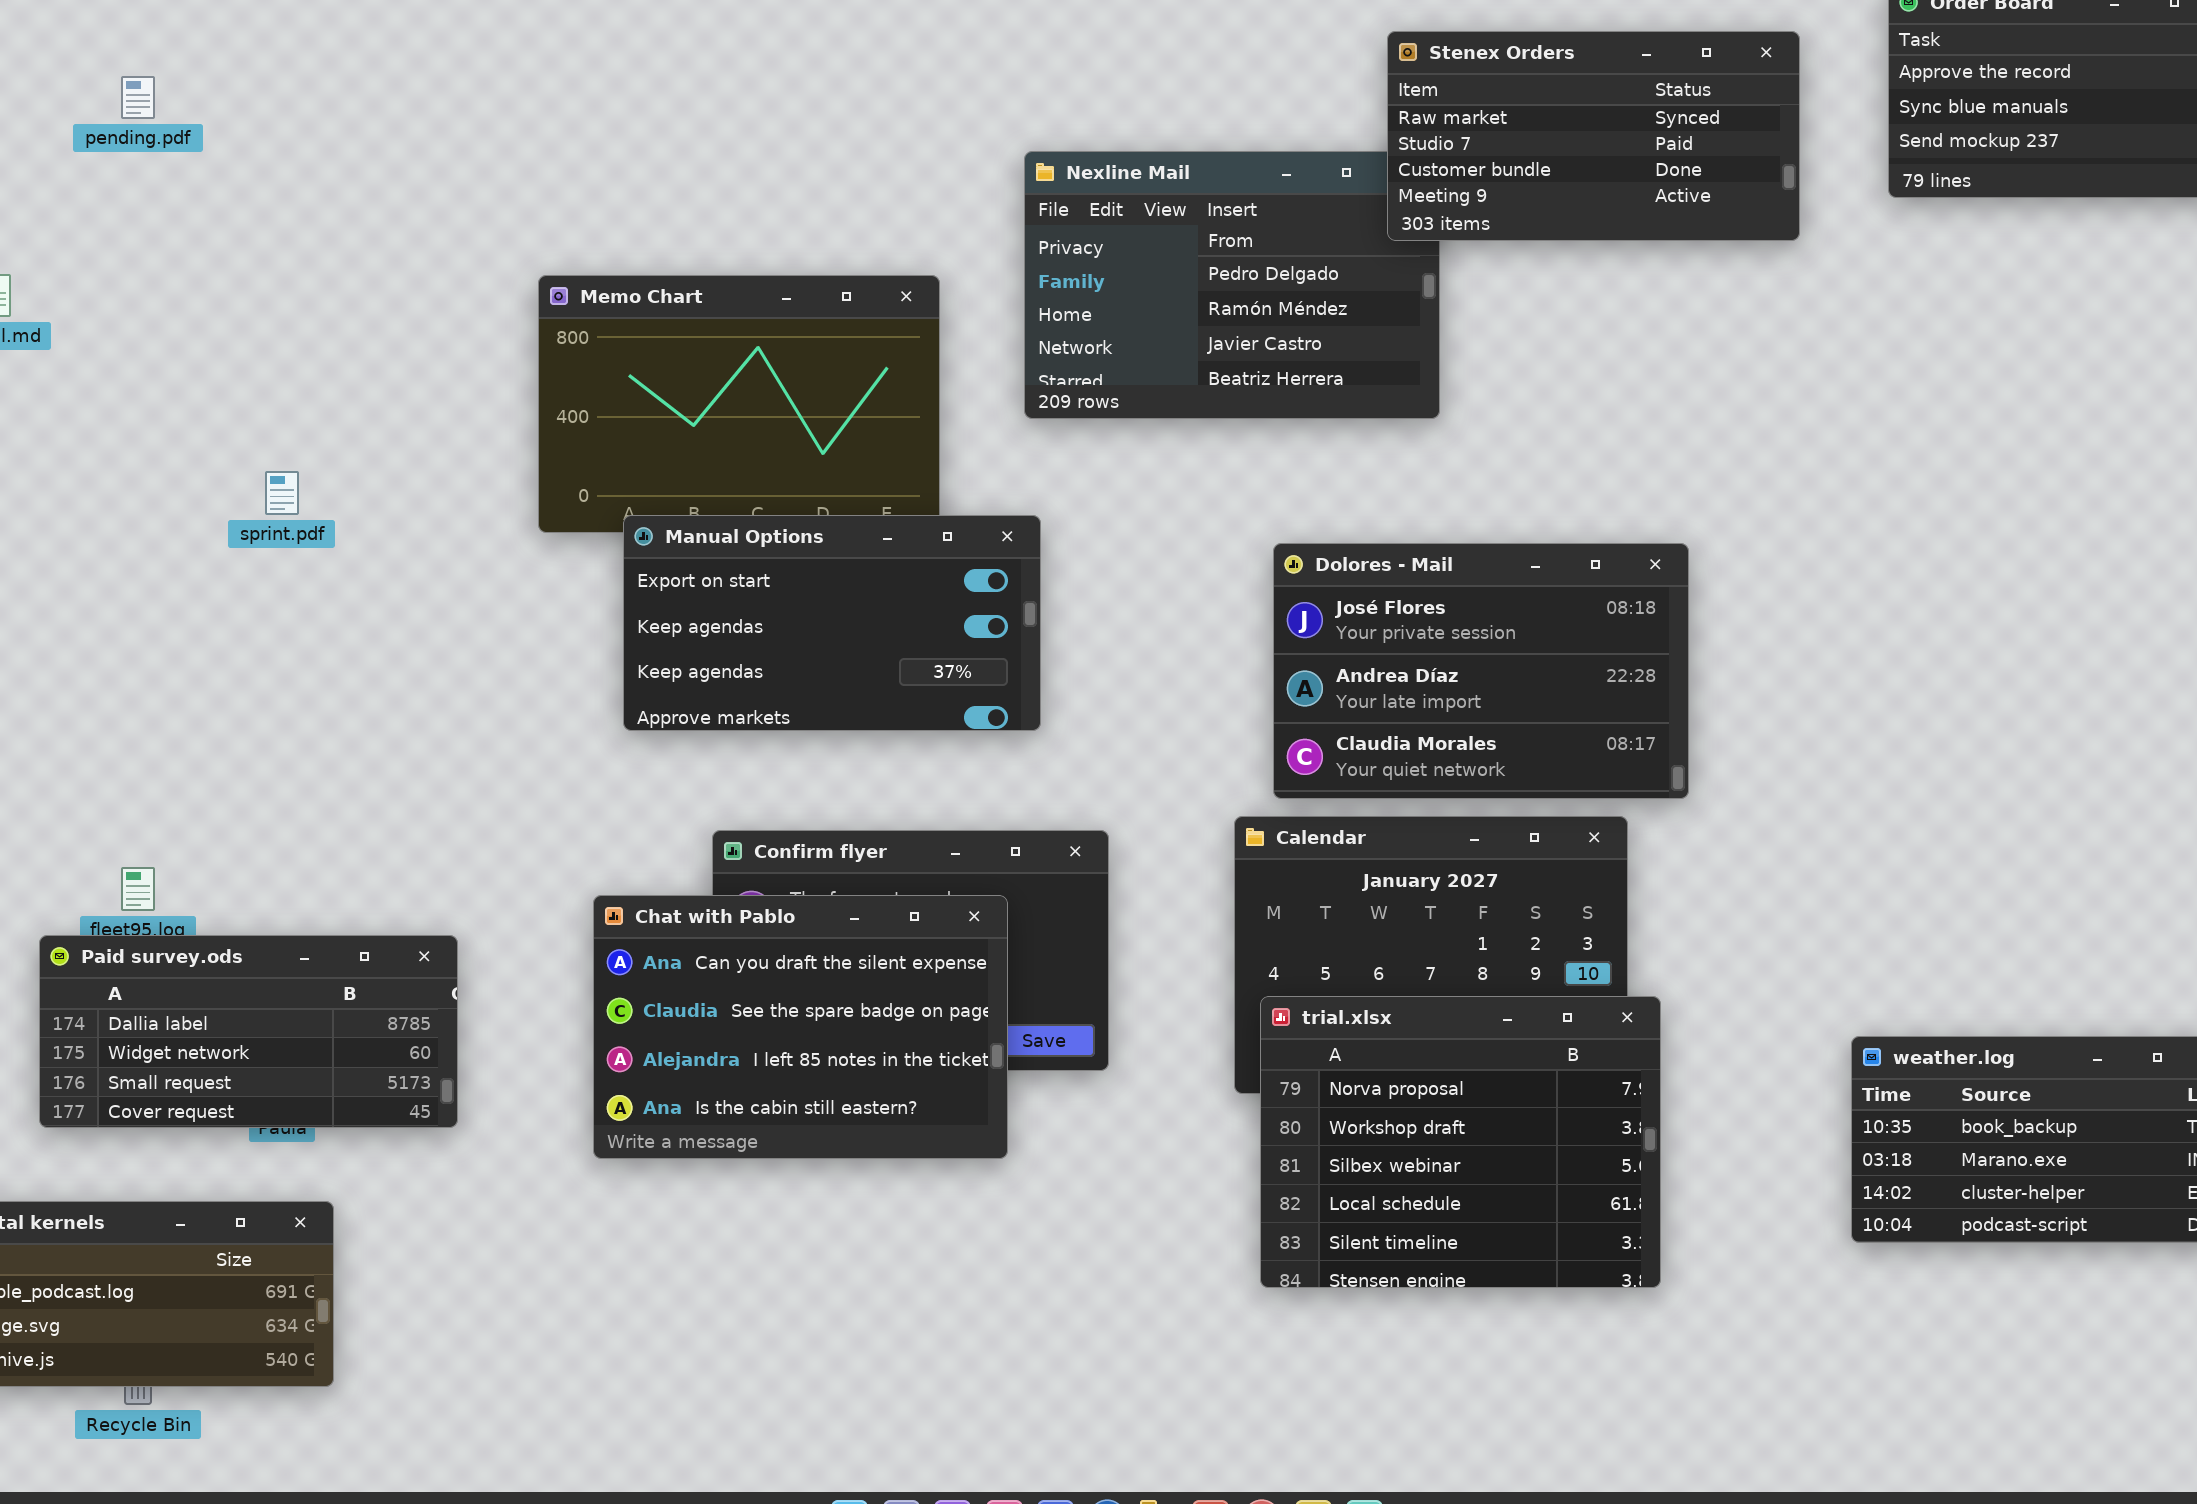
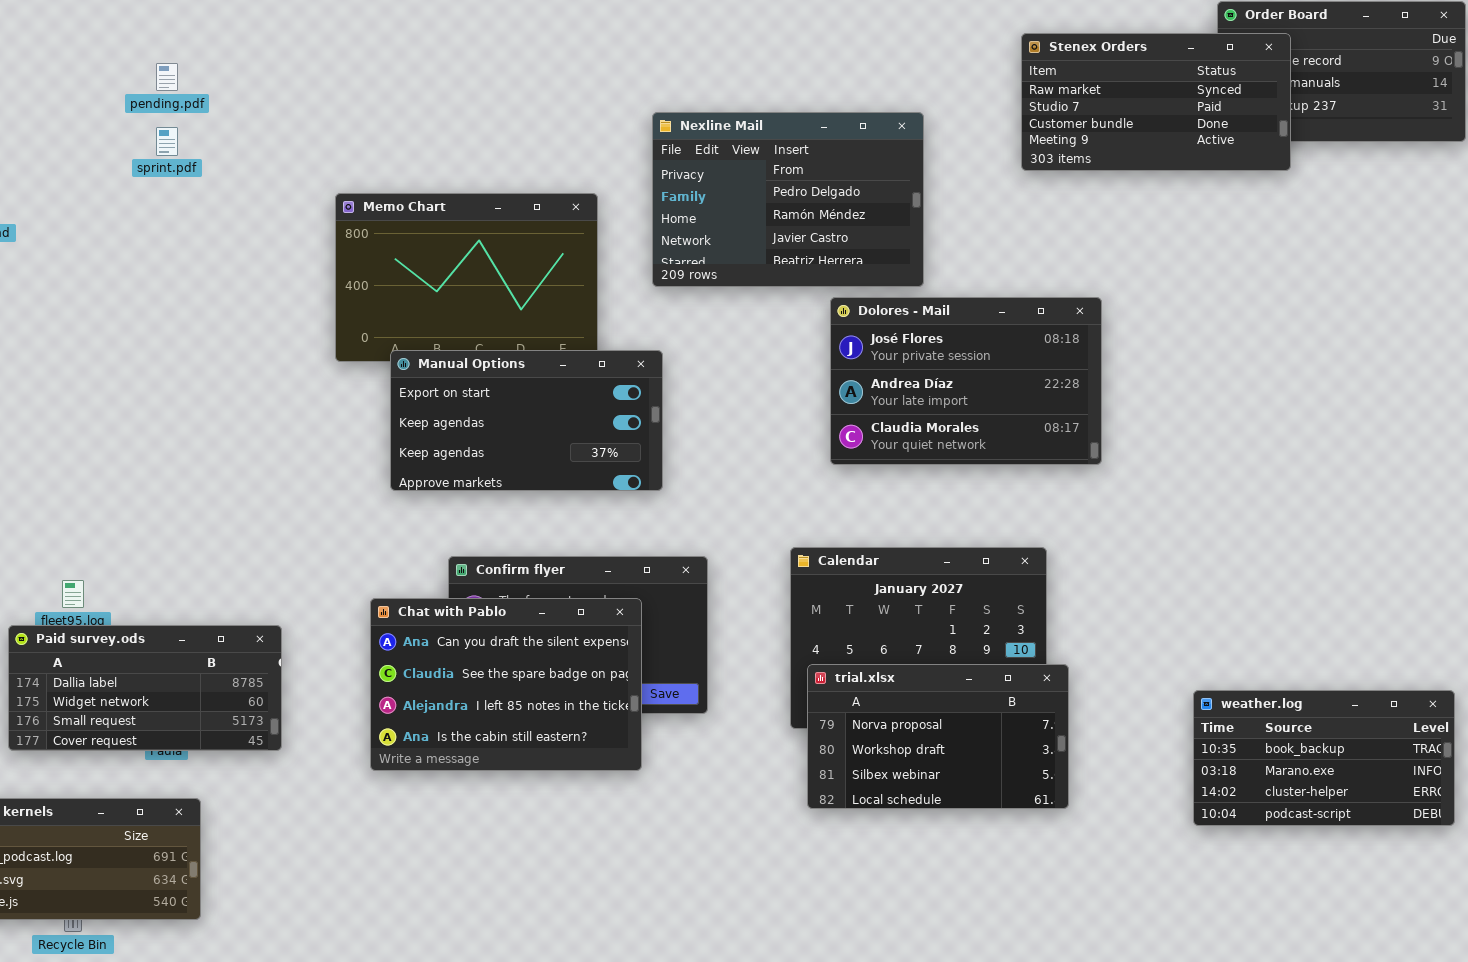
Stenex Orders: [1387,31,1800,241] -> [1021,33,1291,171], moved
pending.pdf: [121,76,155,119] -> [156,63,178,91], moved
sprint.pdf: [265,471,299,515] -> [156,127,178,156], moved
Dolores - Mail: [1273,543,1689,799] -> [830,297,1102,465], moved
trial.xlsx: [1260,996,1661,1288] -> [807,664,1069,809], resized

